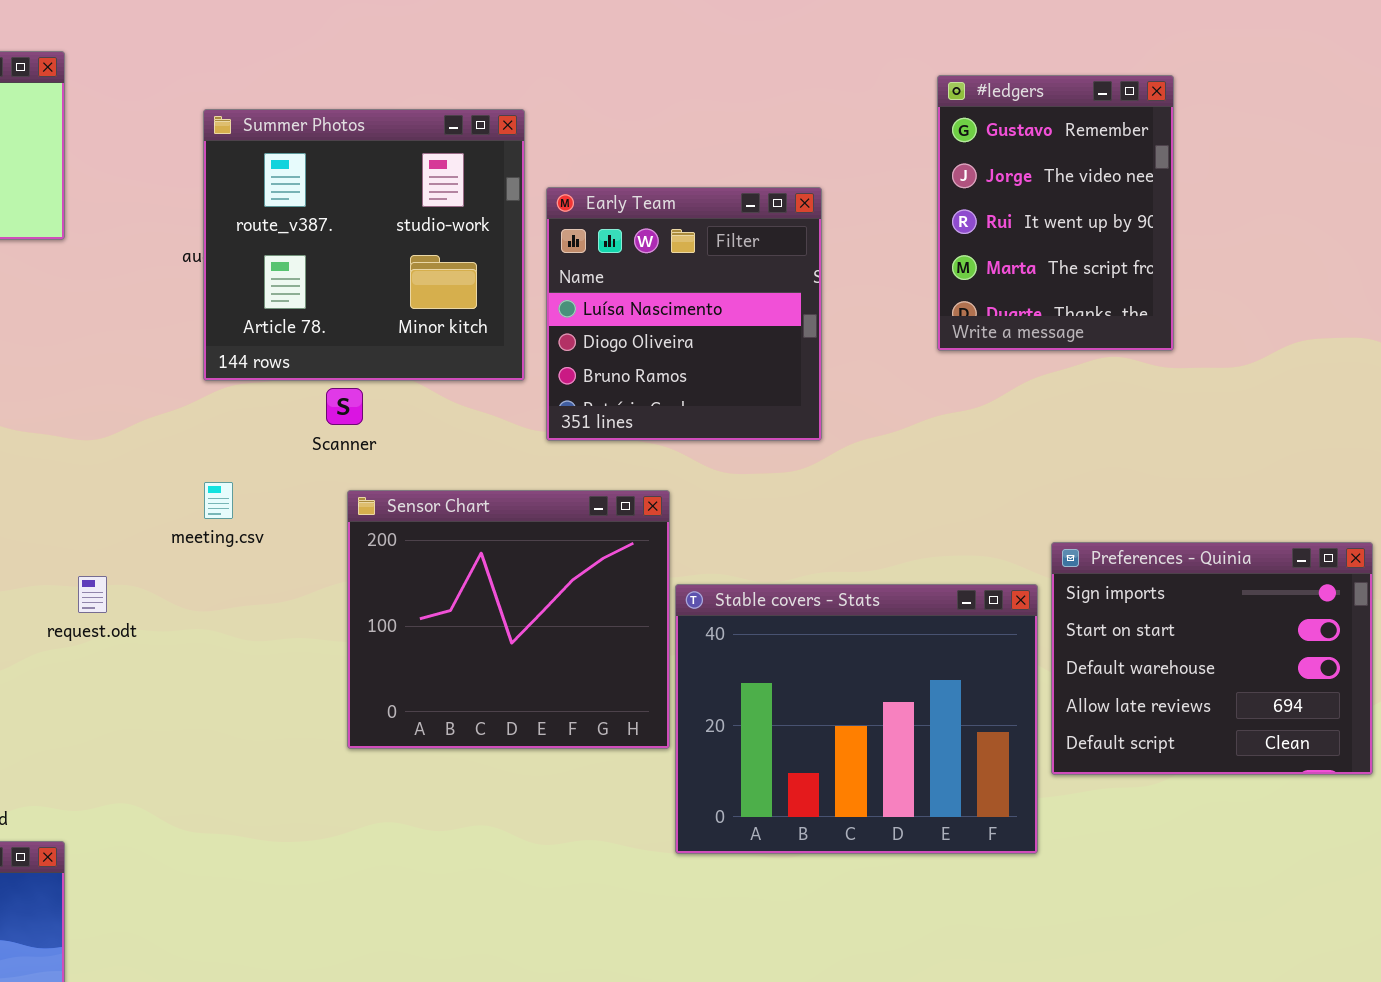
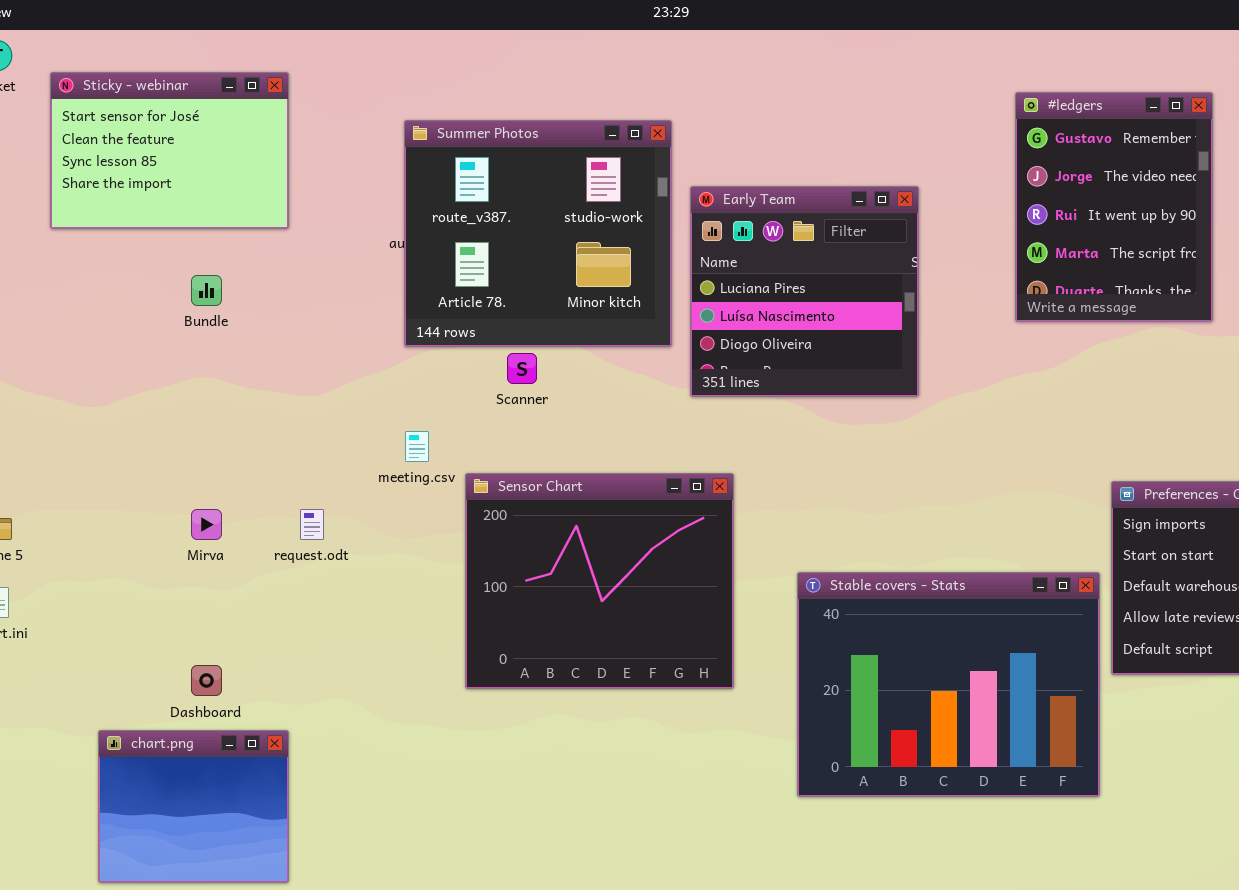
Early Team: [546,187,822,441] -> [690,186,919,397], scrolled up 1 row
Sensor Chart: [347,490,670,749] -> [465,473,734,689], moved
Stable covers - Stats: [675,584,1038,854] -> [797,572,1100,797], moved

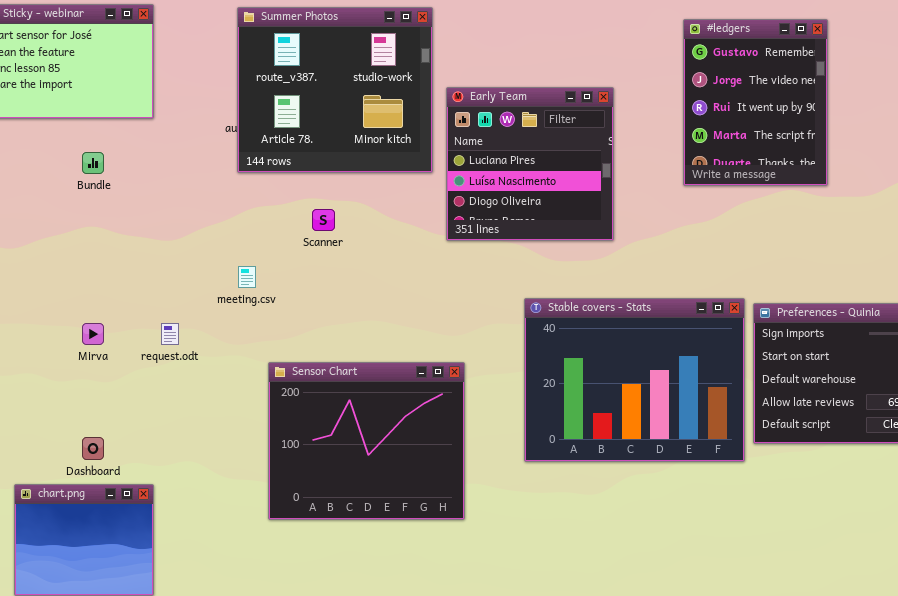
Summer Photos: [404,120,672,347] -> [237,7,433,173], moved
Sensor Chart: [465,473,734,689] -> [268,362,465,520], moved
Stable covers - Stats: [797,572,1100,797] -> [524,298,745,462], moved

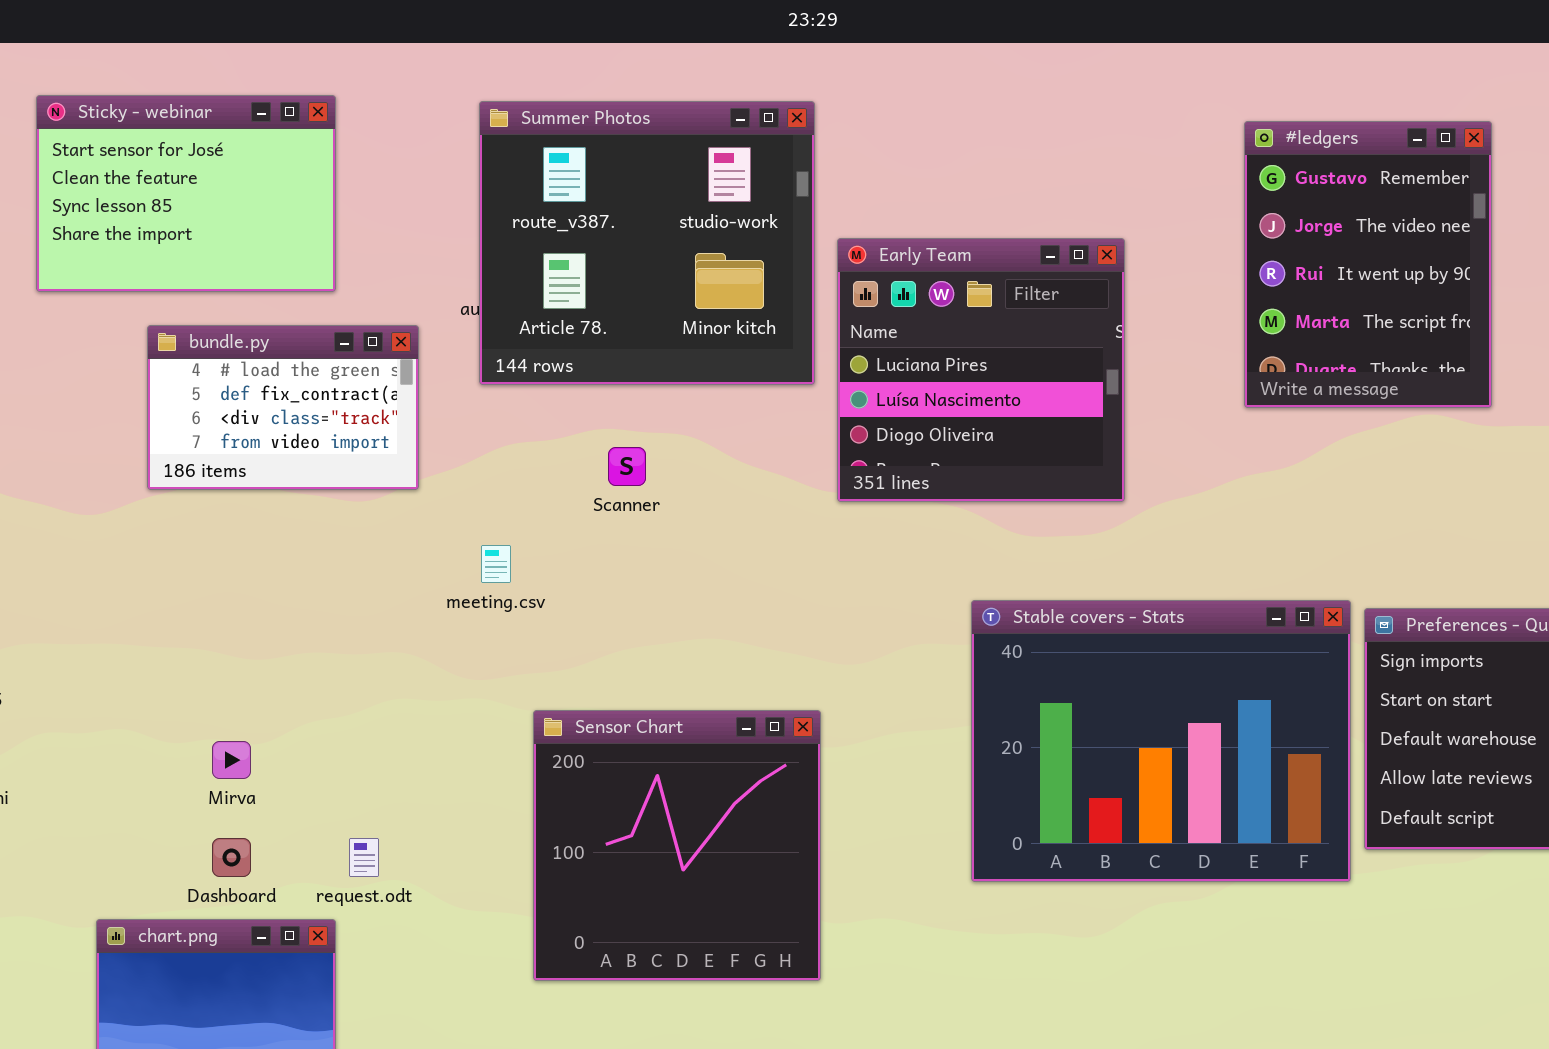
bundle.py: none -> [147,325,419,490], opened
Mirva: [82,323,104,345] -> [212,741,251,779], moved
request.odt: [161,323,179,345] -> [349,838,379,877], moved
Sensor Chart: [268,362,465,520] -> [533,710,821,981], resized

